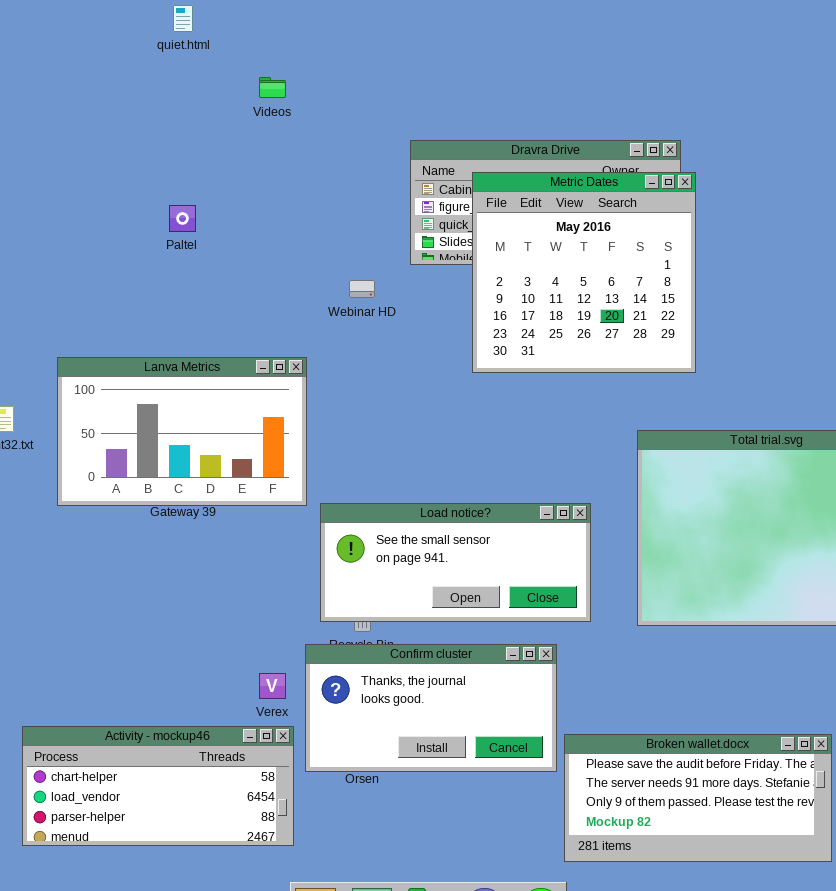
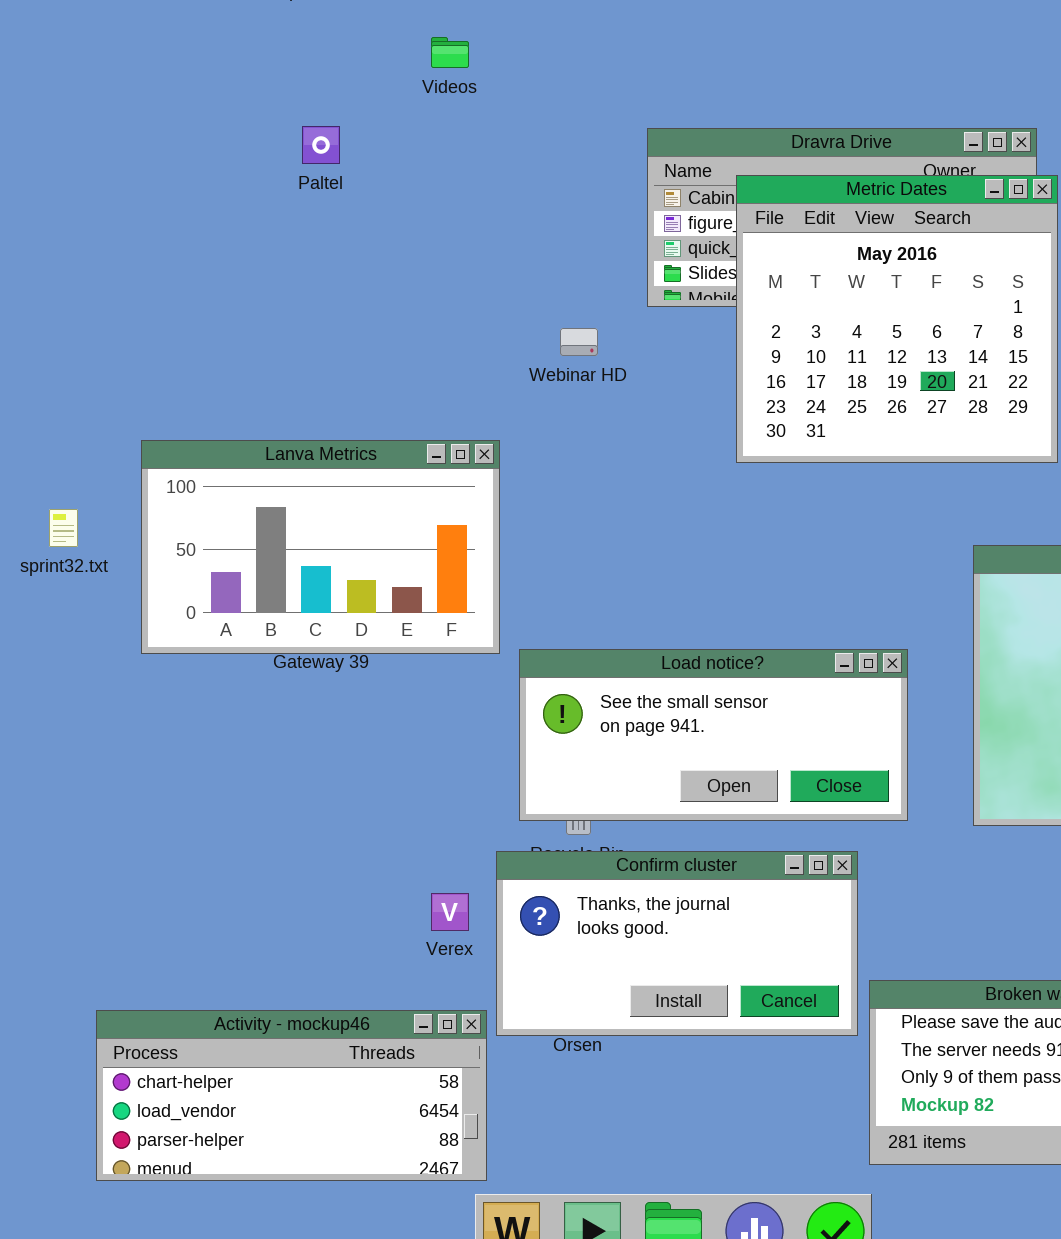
Paltel: [169,205,196,232] -> [302,126,340,164], moved
Activity - mockup46: [22,726,294,846] -> [96,1010,487,1181], moved

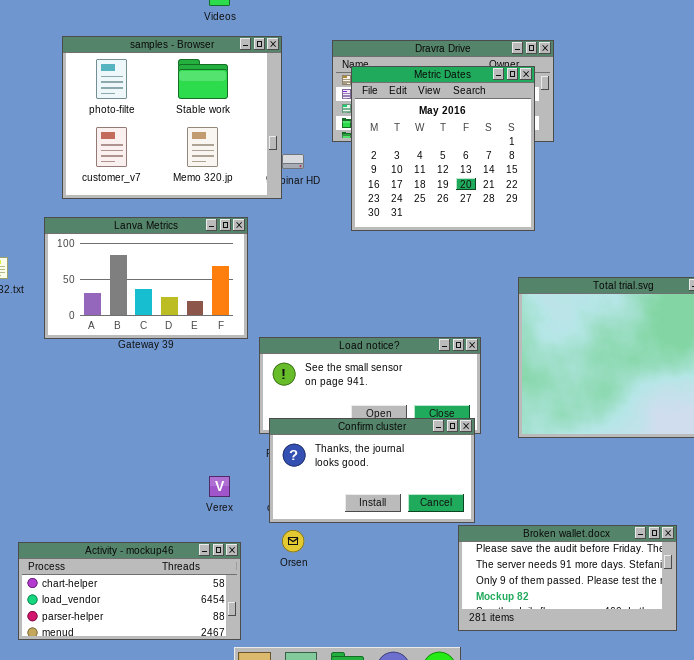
samples - Browser: none -> [62,36,282,199], opened
Metric Dates: [736,175,1058,463] -> [351,66,535,231], moved
Confirm cluster: [496,851,858,1036] -> [269,418,475,523], moved

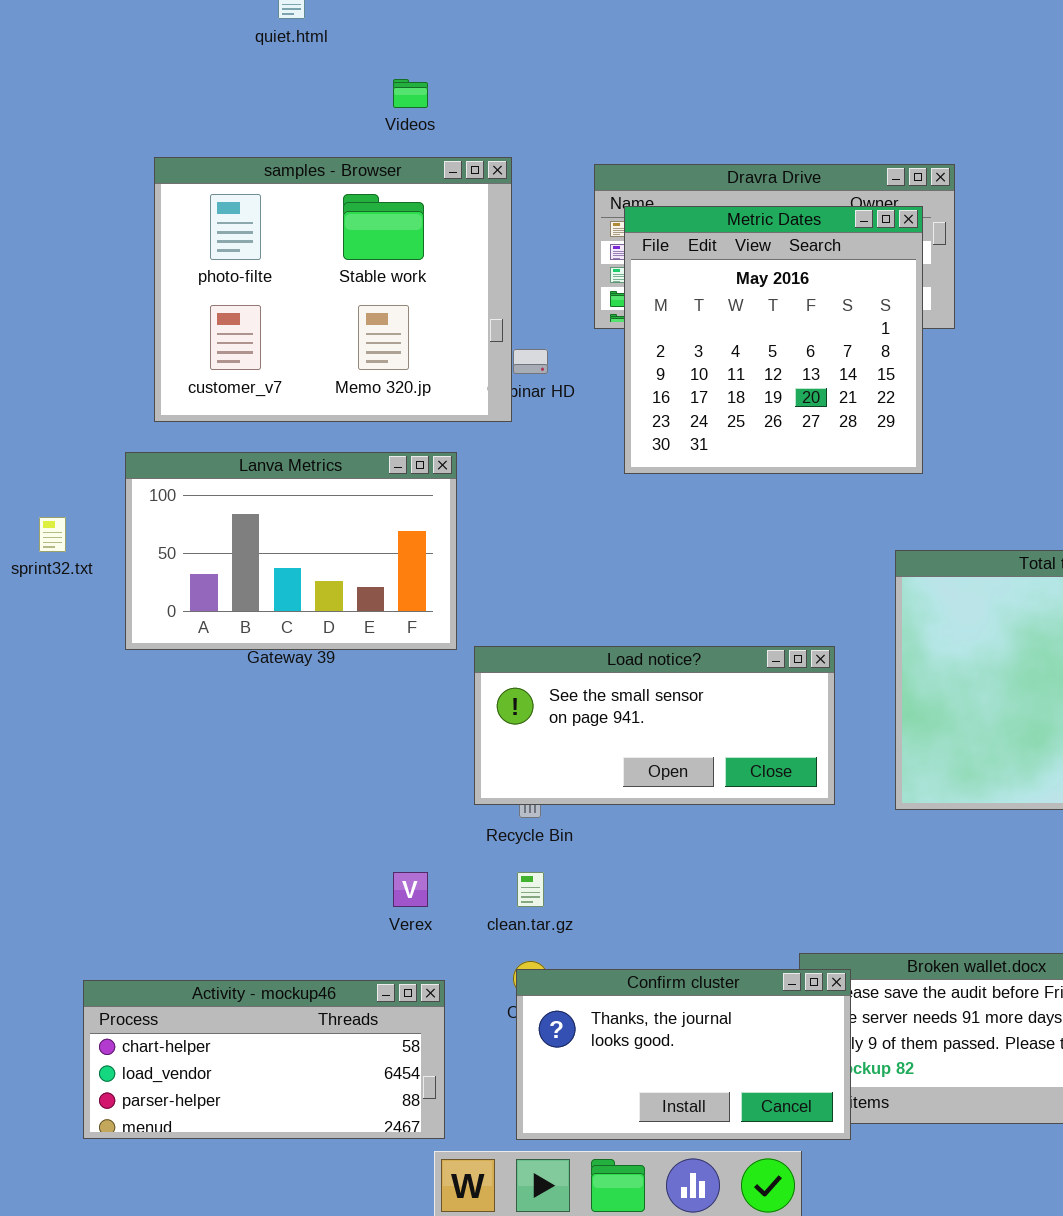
Confirm cluster: [269,418,475,523] -> [516,969,851,1140], moved

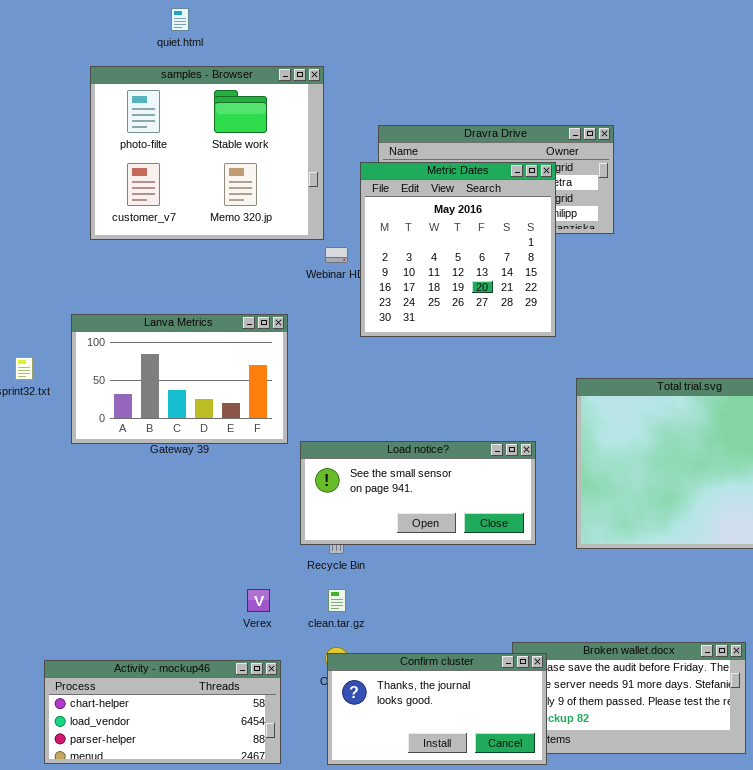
samples - Browser: [154,157,512,422] -> [90,66,324,240], moved
Metric Dates: [624,206,923,474] -> [360,162,556,337], moved

